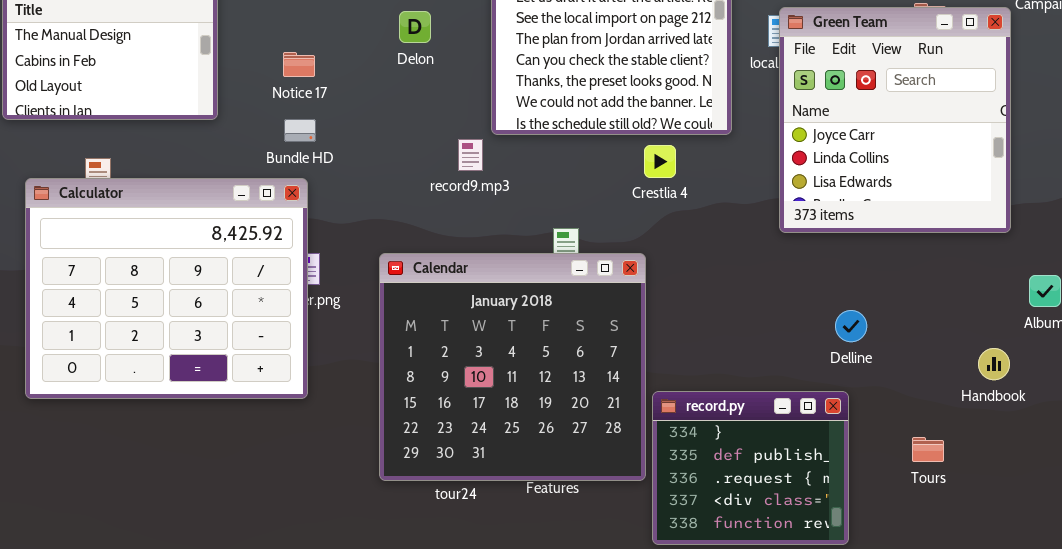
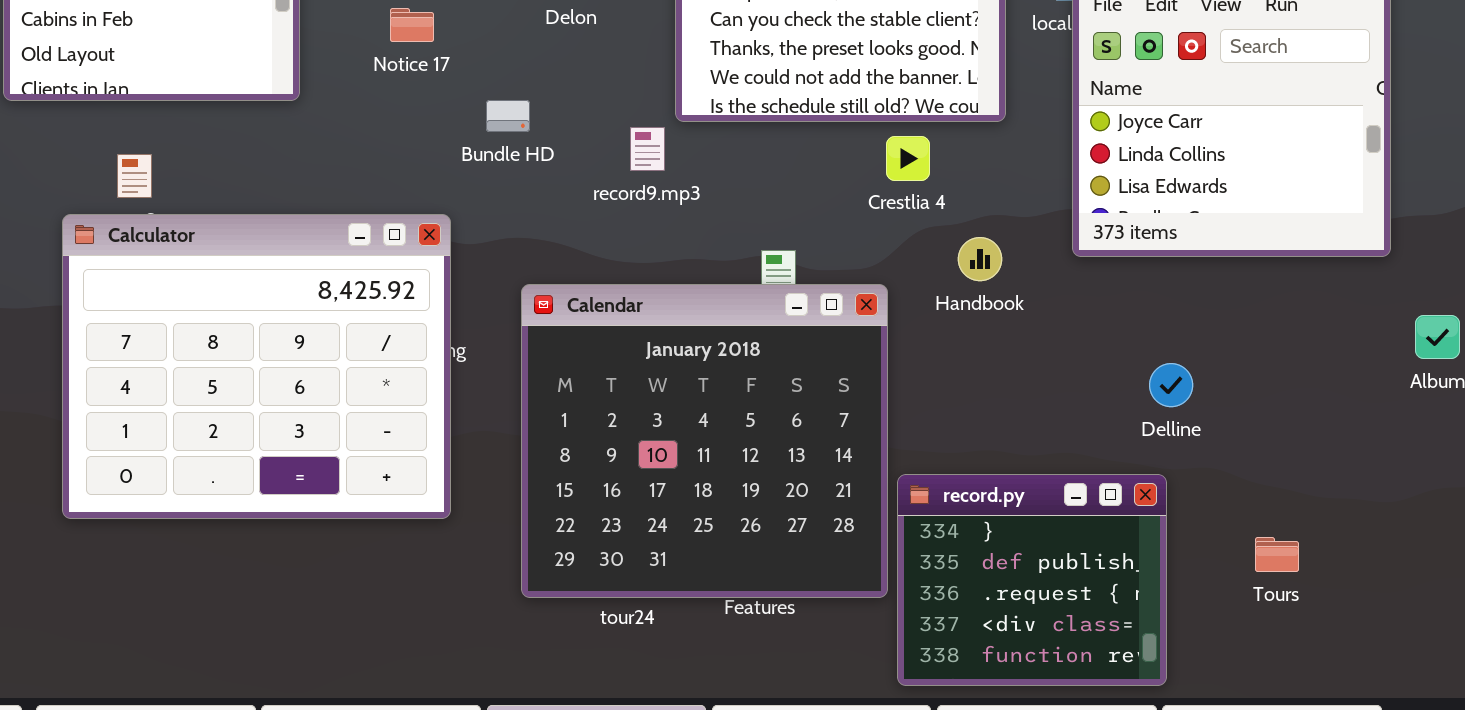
Bundle HD: [284,119,316,142] -> [486,100,530,132], moved
Calculator: [25,178,308,399] -> [62,214,451,519], moved
Handbook: [978,348,1010,380] -> [958,237,1002,281], moved

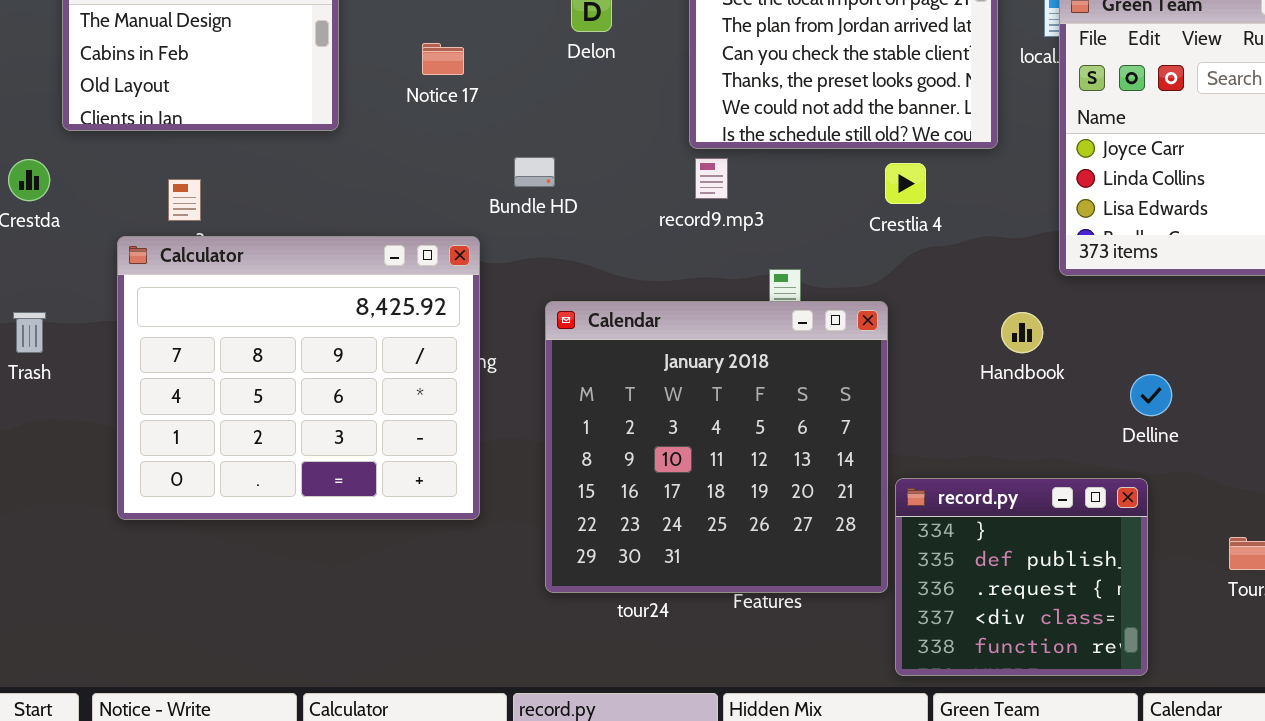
Bundle HD: [486,100,530,132] -> [514,157,555,187], moved
record9.mp3: [630,127,665,171] -> [695,158,728,199], moved
Handbook: [958,237,1002,281] -> [1001,312,1043,353], moved

